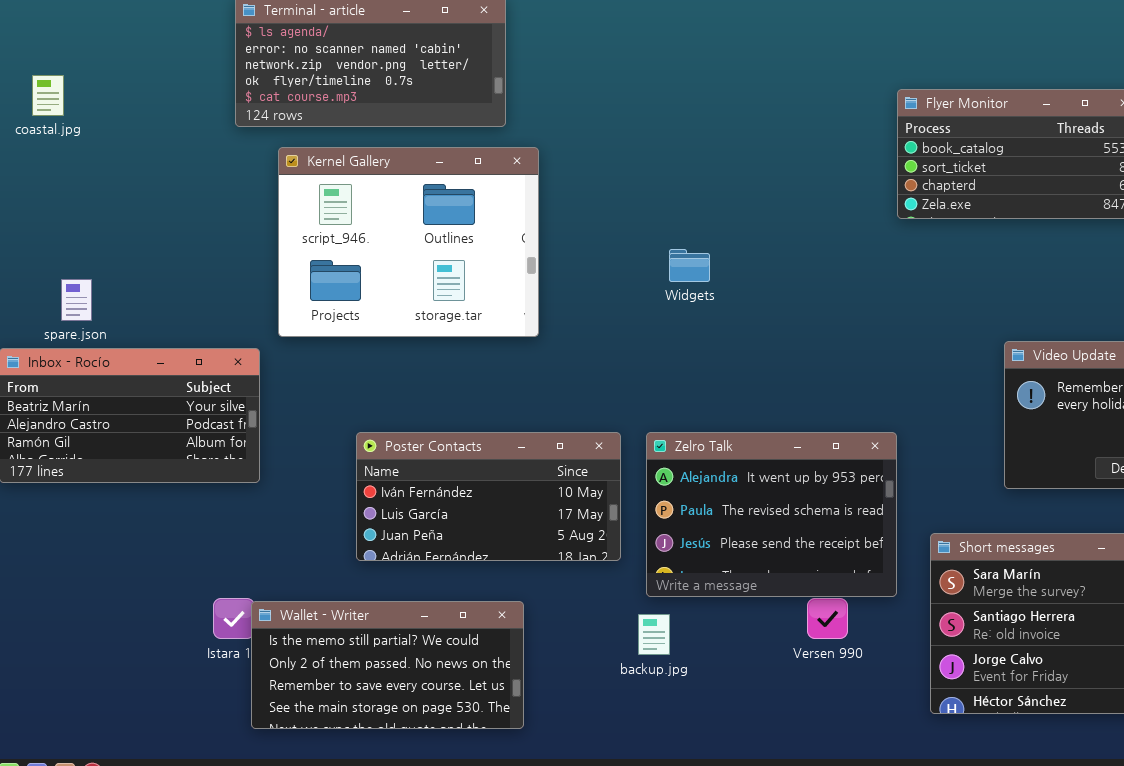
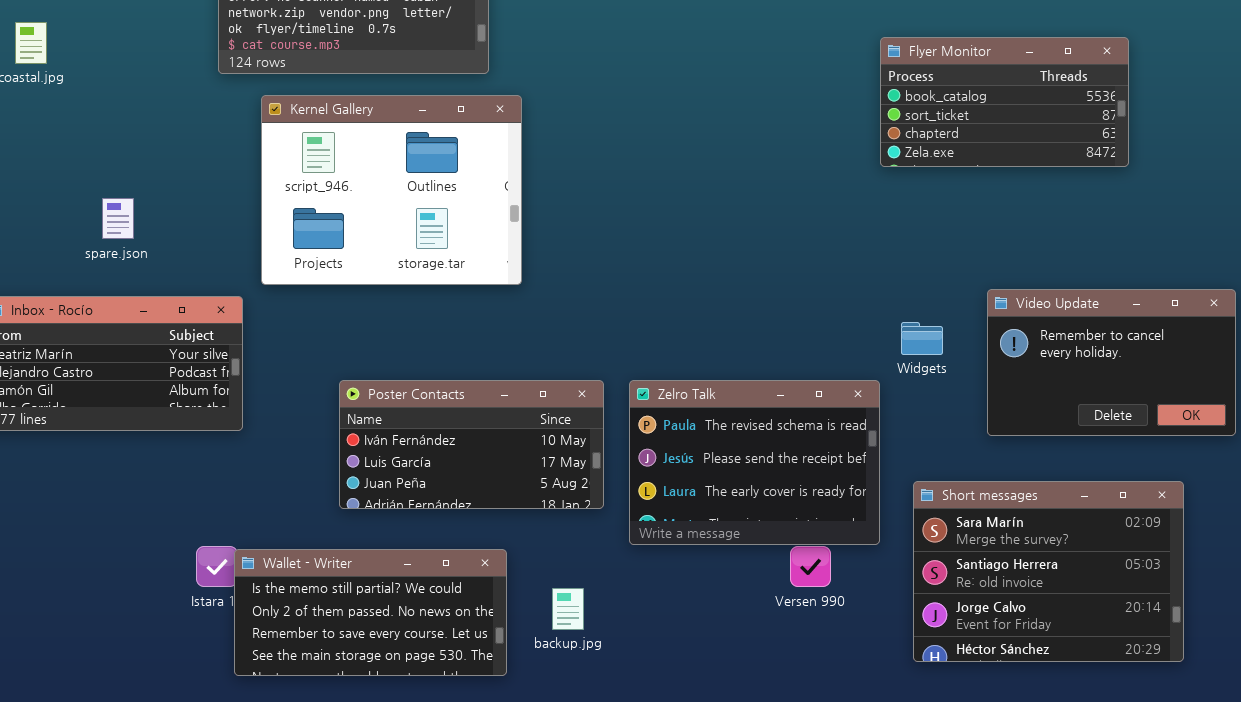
Widgets: [669,249,710,282] -> [901,322,943,355], moved
spare.json: [61,279,92,321] -> [102,198,134,239], moved
Zelro Talk: [646,432,897,597] -> [629,380,880,545], scrolled down 1 row
backup.jpg: [638,614,670,655] -> [552,588,584,630], moved

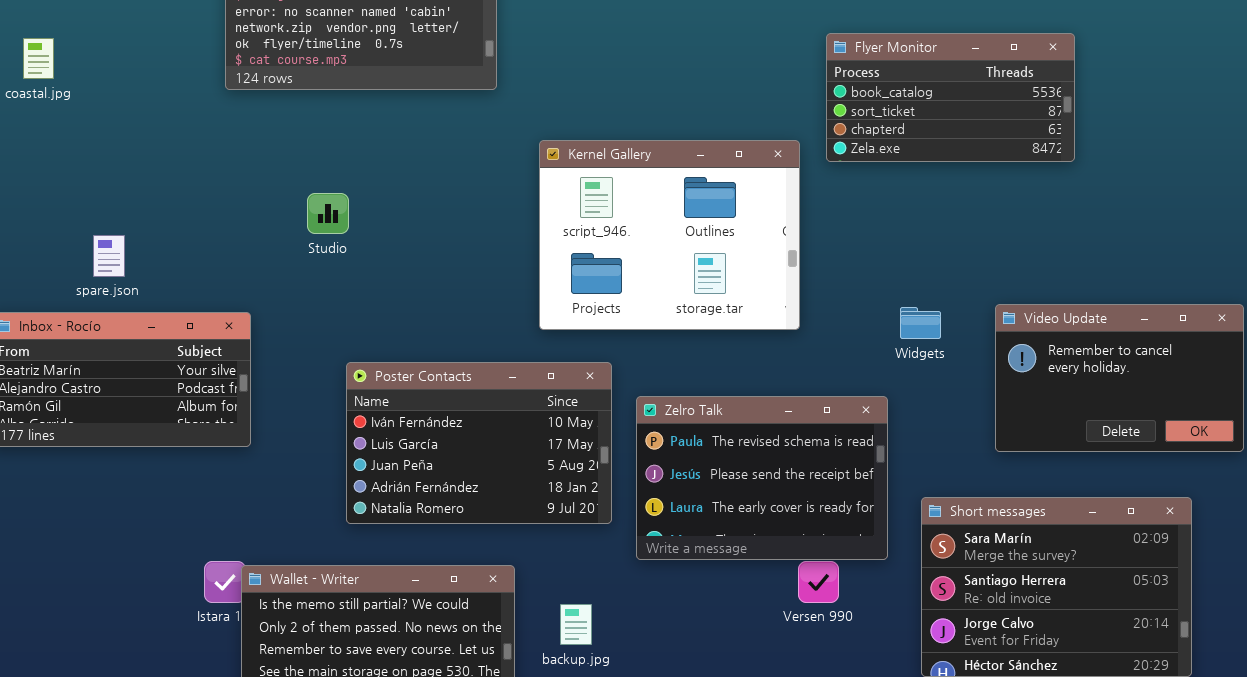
Flyer Monitor: [880,37,1129,167] -> [826,33,1075,162], moved
Kernel Gallery: [261,95,522,285] -> [539,140,800,330], moved
spare.json: [102,198,134,239] -> [93,235,125,277], moved
Widgets: [901,322,943,355] -> [900,307,941,339], moved
Poster Contacts: [339,380,604,509] -> [346,362,612,524], resized

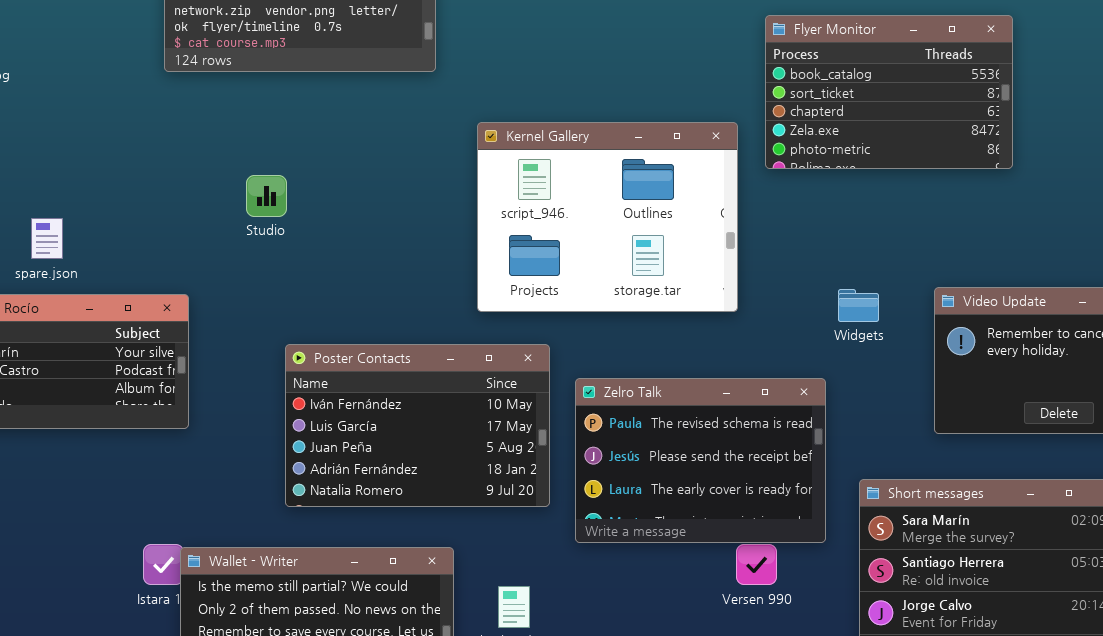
Flyer Monitor: [826,33,1075,162] -> [765,15,1013,169], resized

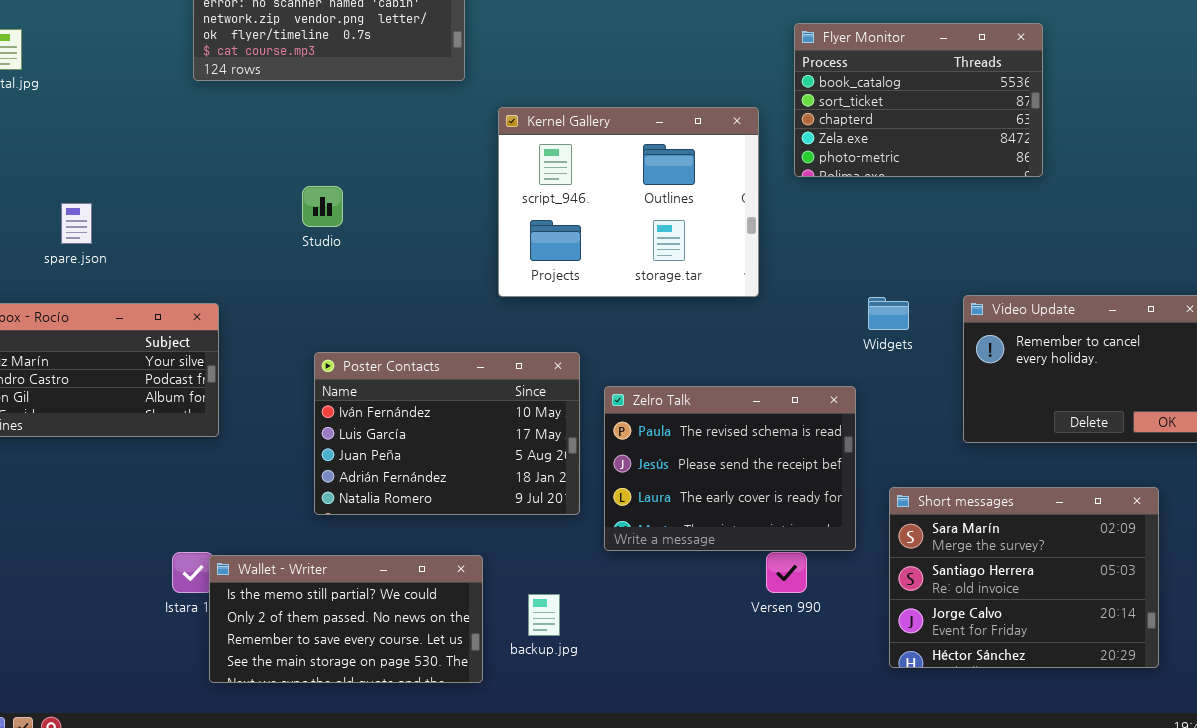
Kernel Gallery: [477,122,738,312] -> [498,107,759,297], moved
Studio: [246,175,287,217] -> [302,186,343,227], moved
spare.json: [31,218,63,259] -> [61,203,92,244], moved

